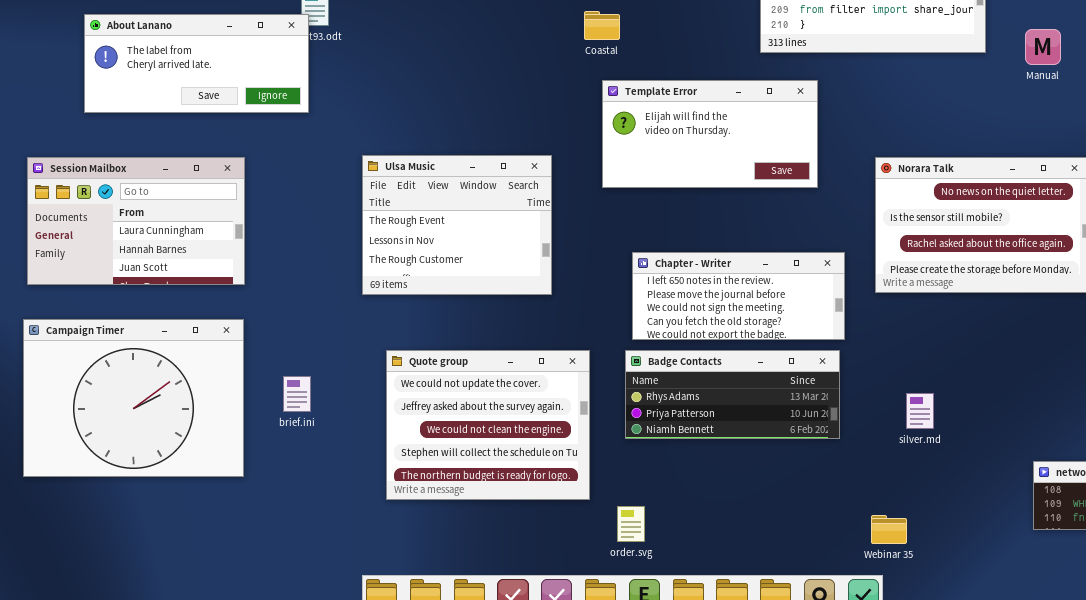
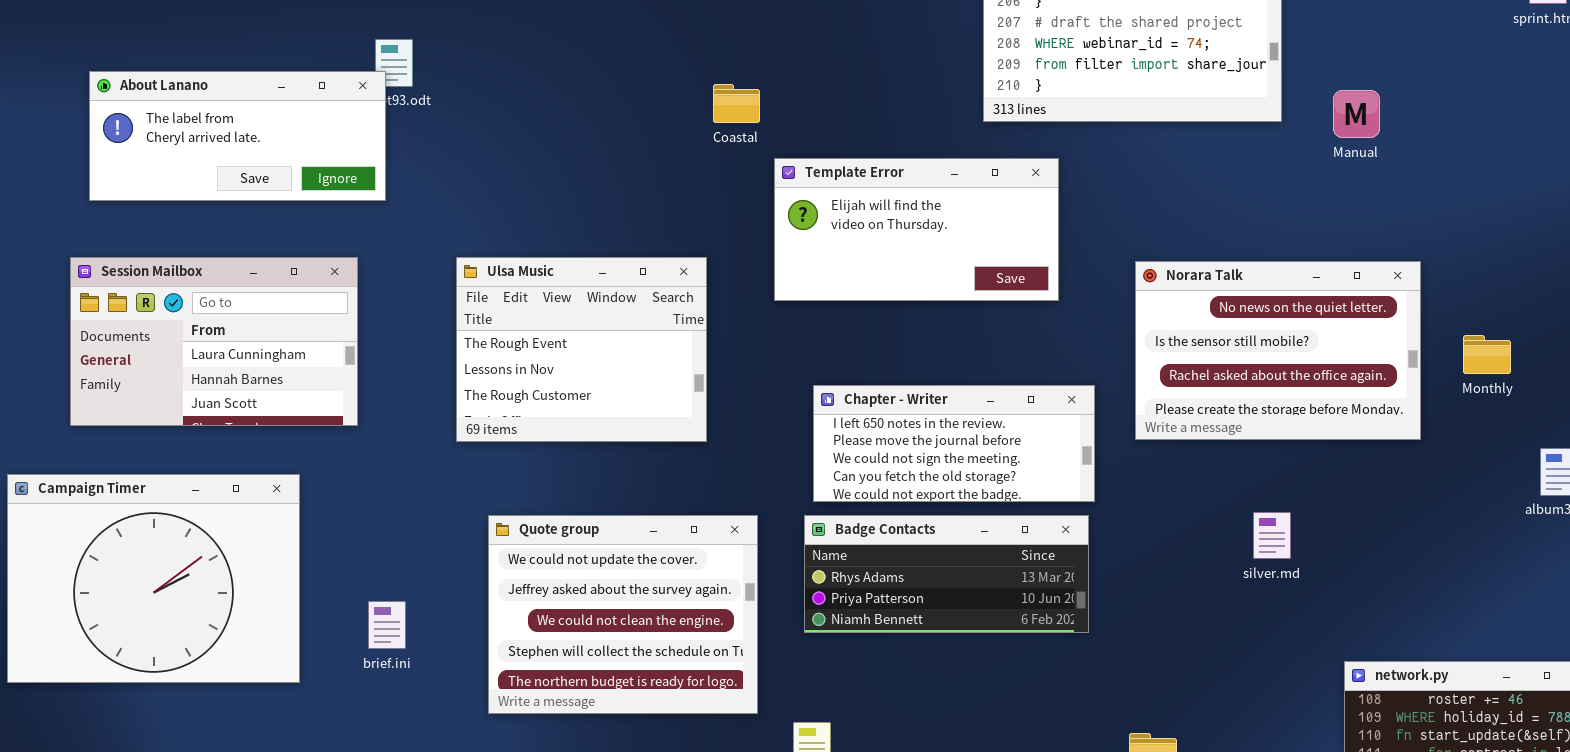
Coastal: [584,11,620,40] -> [713,84,760,123], moved
Session Mailbox: [27,157,245,285] -> [70,257,358,426], moved
brief.ini: [283,376,311,412] -> [368,601,406,649], moved
silver.md: [906,393,934,429] -> [1253,512,1291,559], moved

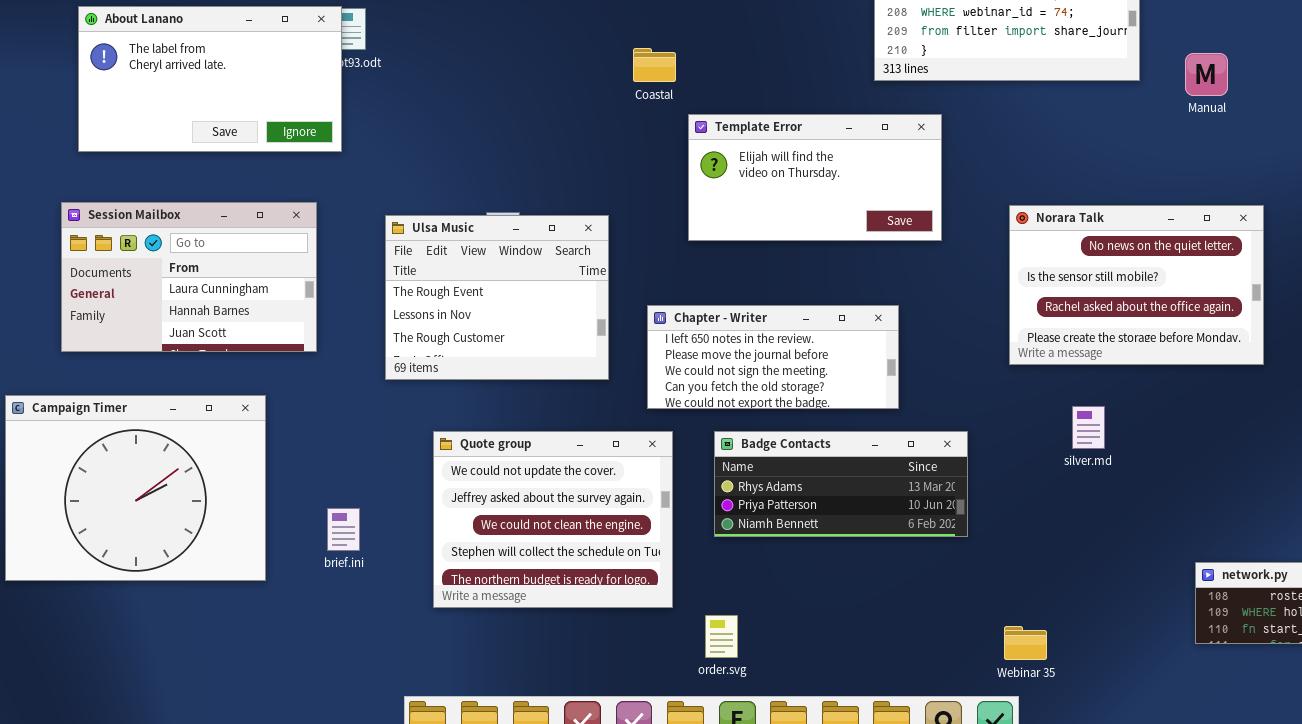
About Lanano: [89,71,386,201] -> [78,6,342,152], resized
Ulsa Music: [456,257,707,442] -> [385,215,609,380], moved
Chapter - Writer: [813,385,1095,502] -> [647,305,899,409], moved
silver.md: [1253,512,1291,559] -> [1072,406,1105,449], moved

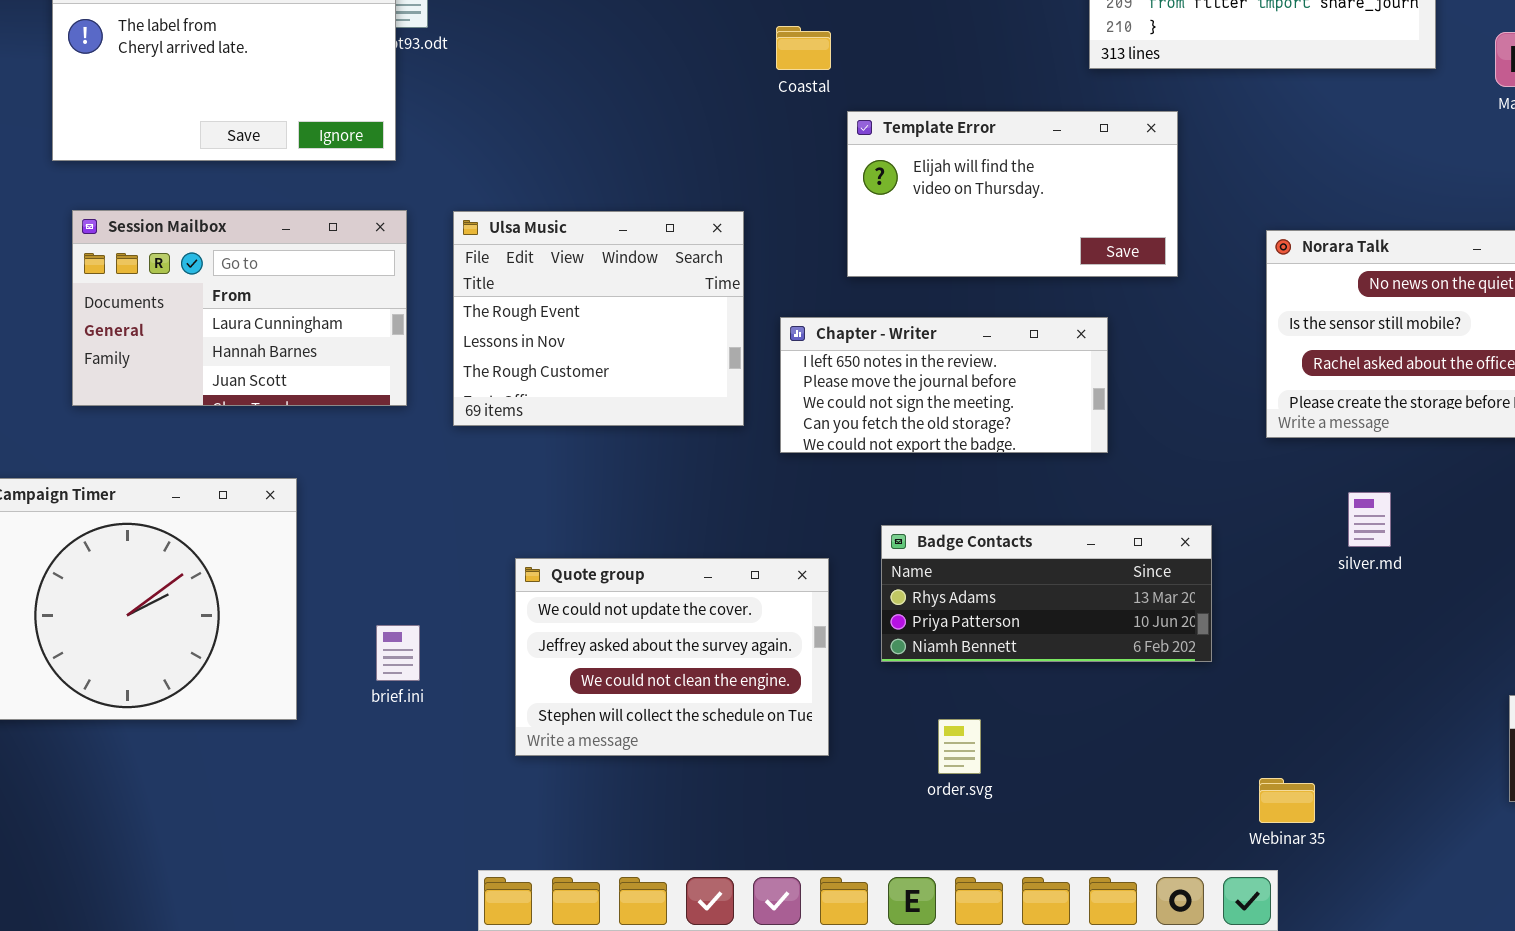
Session Mailbox: [61,202,317,352] -> [72,210,407,406], moved
Ulsa Music: [385,215,609,380] -> [453,211,744,426], moved
Chapter - Writer: [647,305,899,409] -> [780,317,1108,453], moved
Quote group: [433,431,673,608] -> [515,558,829,756], resized
order.svg: [705,615,738,658] -> [938,719,981,774], moved

